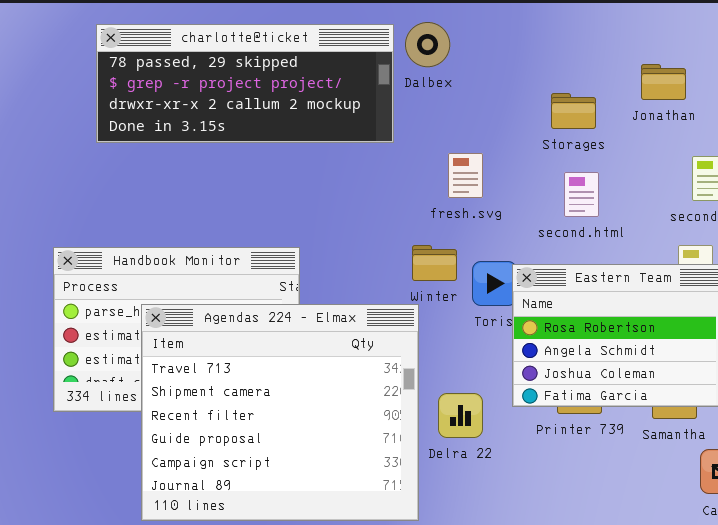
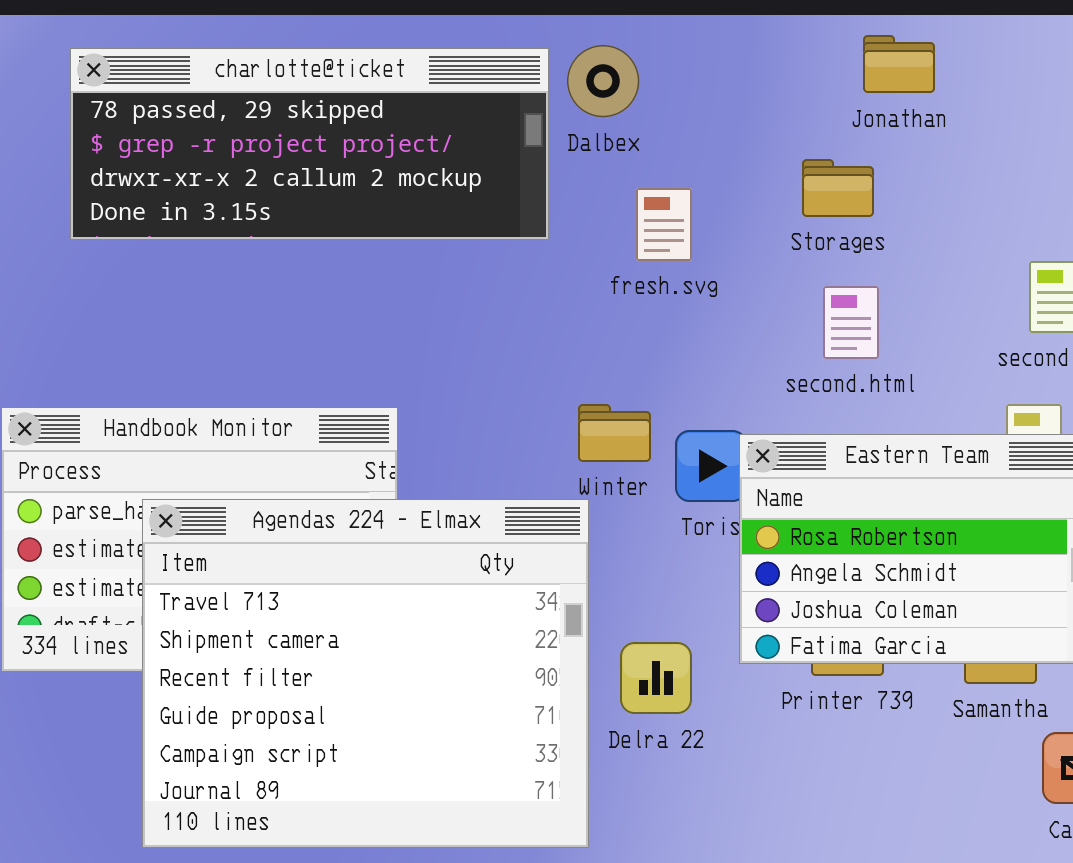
Jonathan: [641,64,686,100] -> [863,35,935,93], moved
fresh.svg: [448,153,483,198] -> [636,188,692,261], moved

